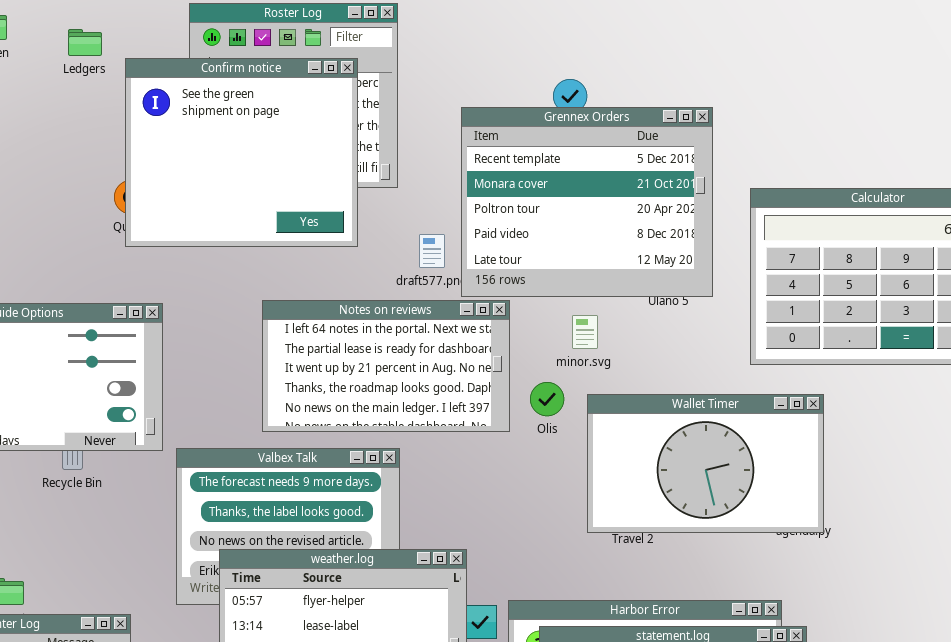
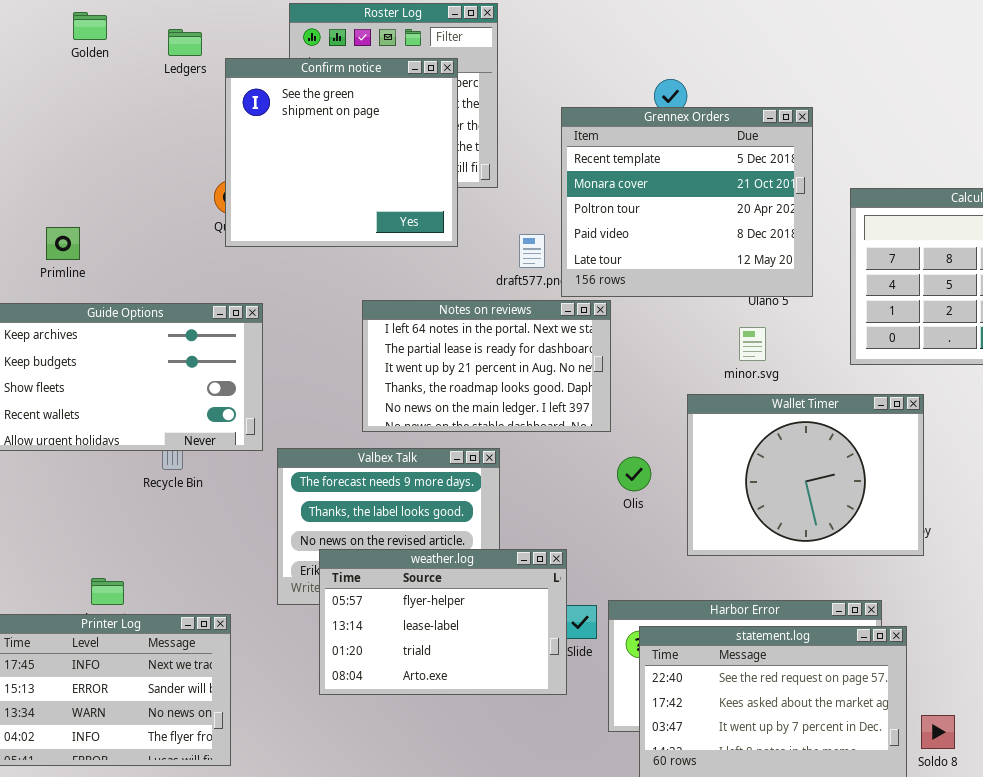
minor.svg: [572,315,598,349] -> [739,327,766,361], moved
Olis: [530,382,564,416] -> [617,457,651,491], moved
Wallet Timer: [587,394,824,533] -> [687,394,924,556], resized

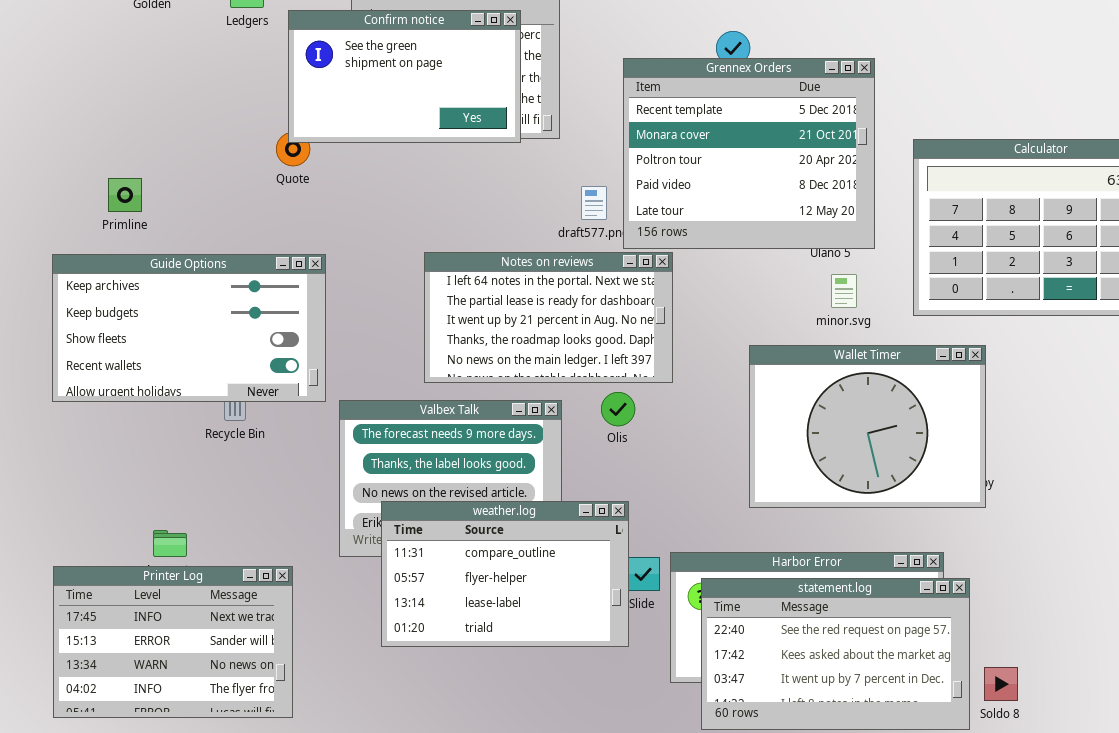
Confirm notice: [225,58,458,247] -> [288,10,521,143], resized
minor.svg: [739,327,766,361] -> [831,274,857,308], moved
Olis: [617,457,651,491] -> [601,392,635,426], moved
weather.log: [319,549,567,695] -> [381,501,629,647], scrolled up 1 row

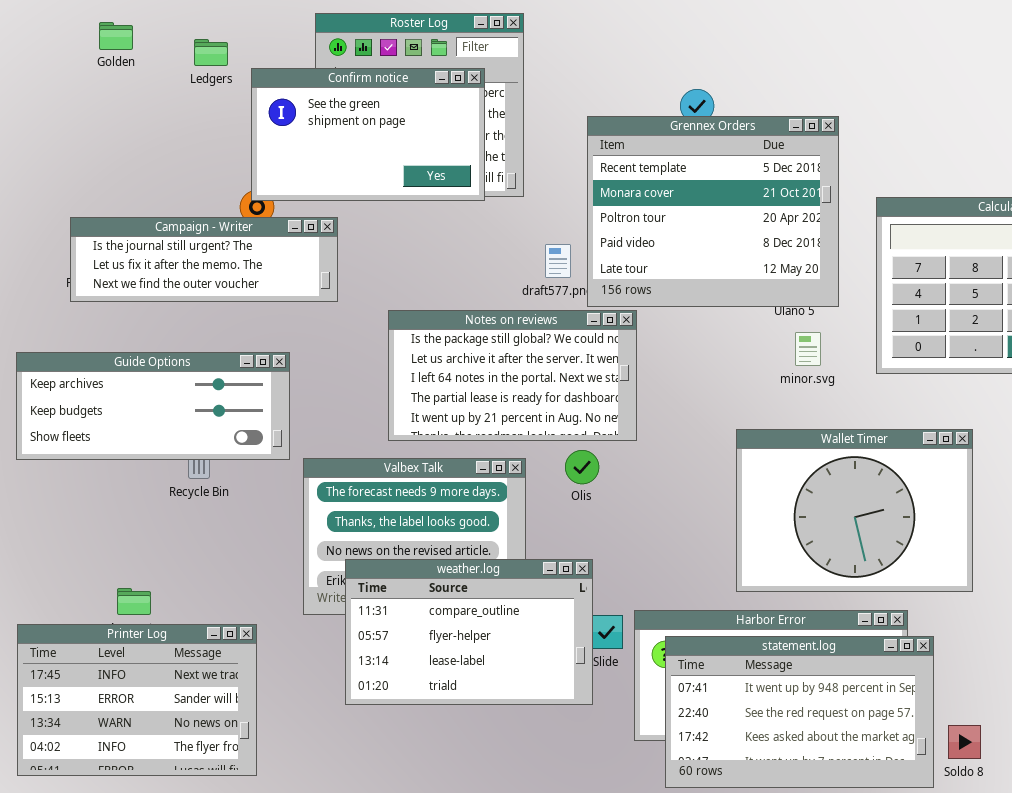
Campaign - Writer: none -> [70,217,338,302], opened
Notes on reviews: [424,252,673,383] -> [388,310,637,441], scrolled up 2 rows
Guide Options: [52,254,326,402] -> [16,352,290,460], resized
Wallet Timer: [749,345,986,508] -> [736,429,973,592], moved
statement.log: [701,578,970,730] -> [665,636,934,788], scrolled up 1 row

